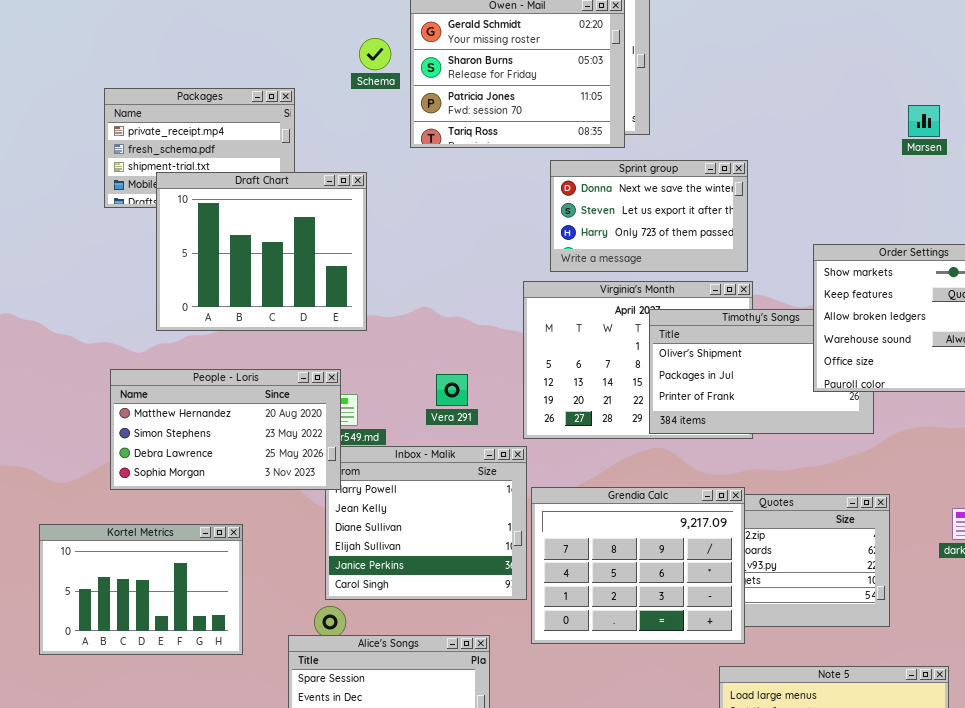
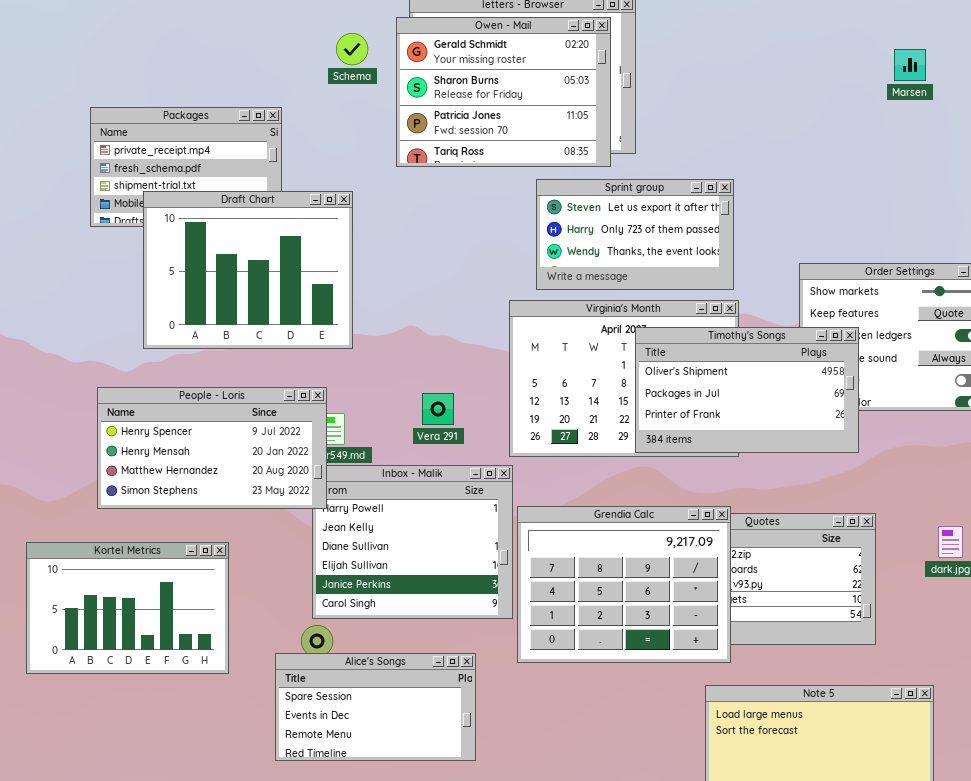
Schema: [359,38,391,70] -> [336,33,368,65], moved
Marsen: [908,105,940,137] -> [894,49,926,81], moved
Sprint group: [550,160,748,272] -> [536,179,734,290], scrolled down 1 row
Timothy's Songs: [649,309,874,434] -> [635,327,859,453], raised
People - Loris: [110,369,341,490] -> [97,387,327,509], scrolled up 2 rows

